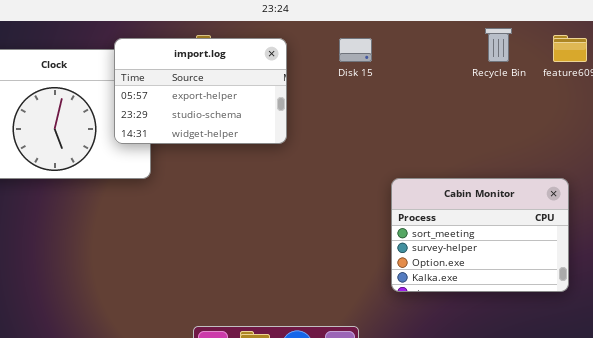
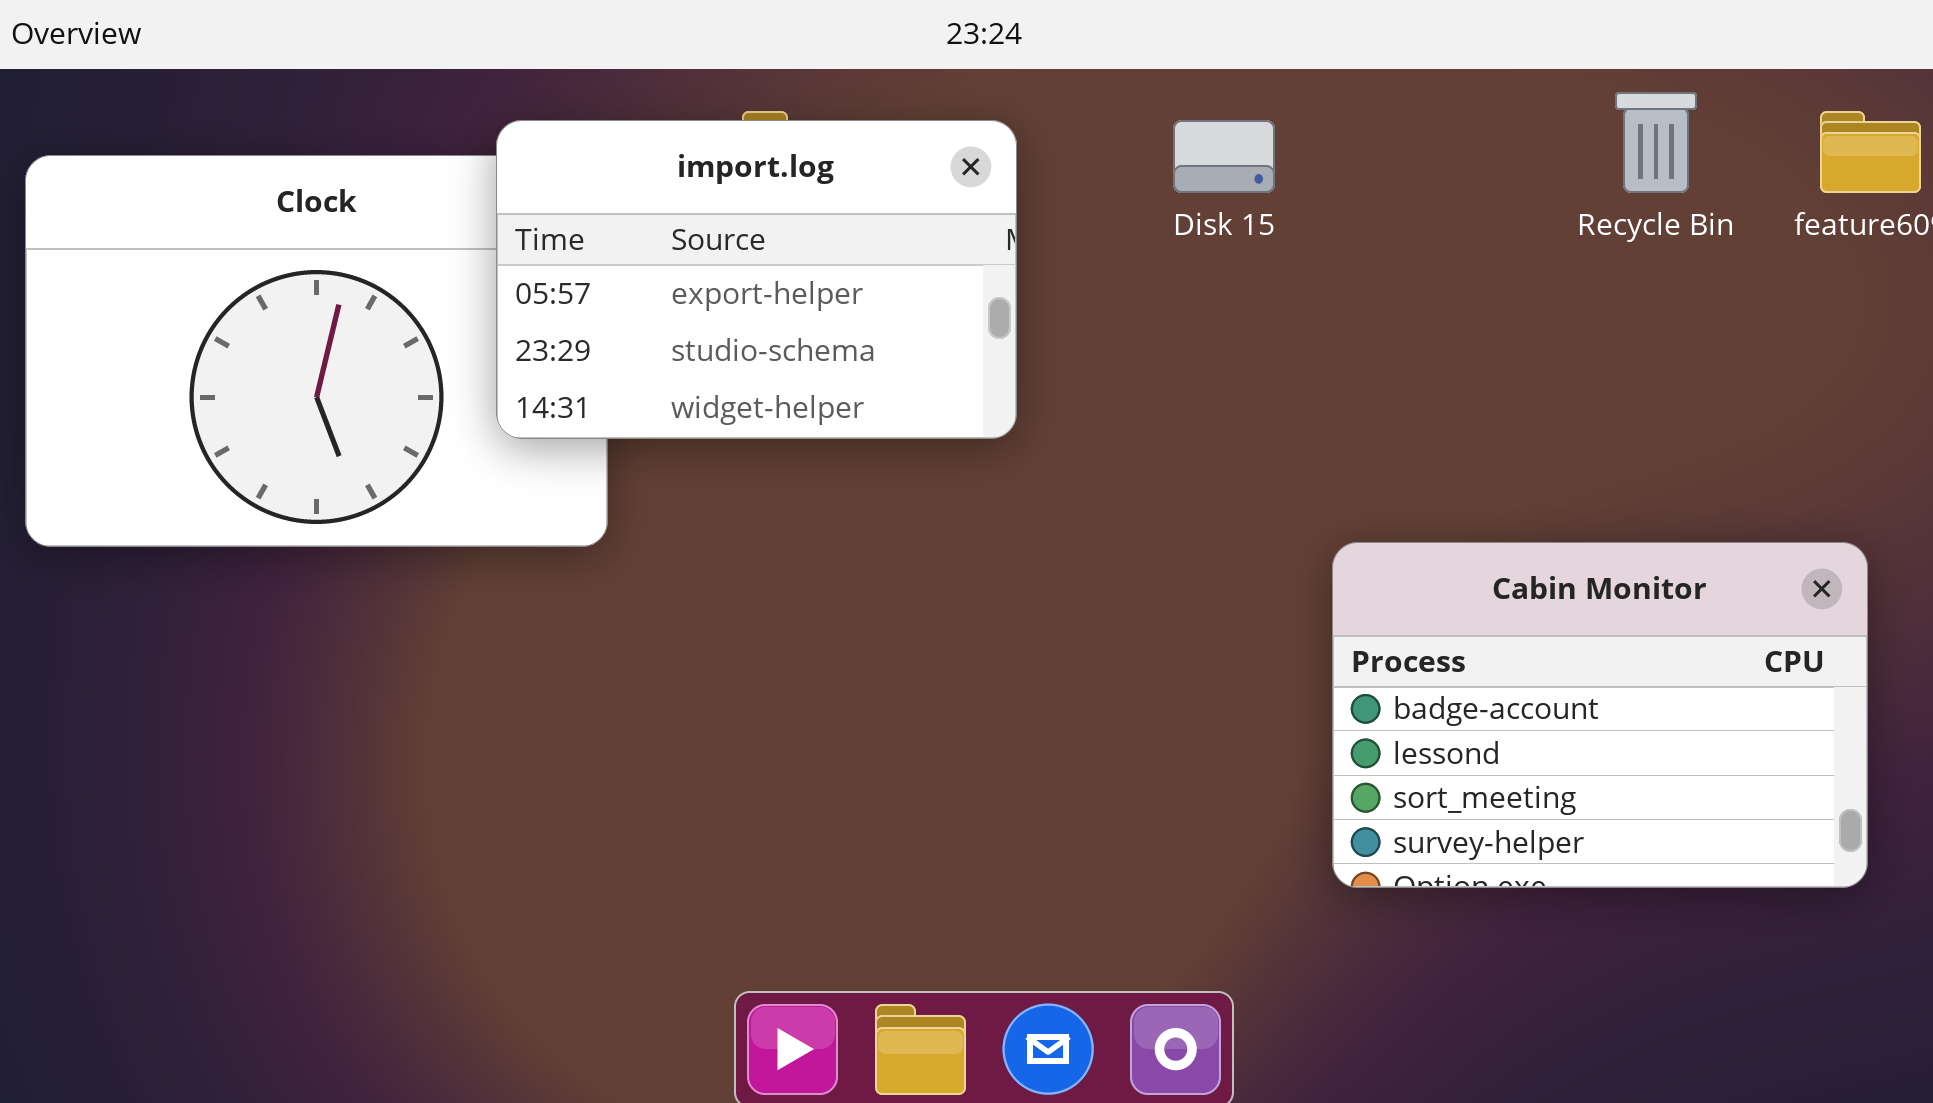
Cabin Monitor: [391,178,569,292] -> [1332,542,1868,888], scrolled up 2 rows

